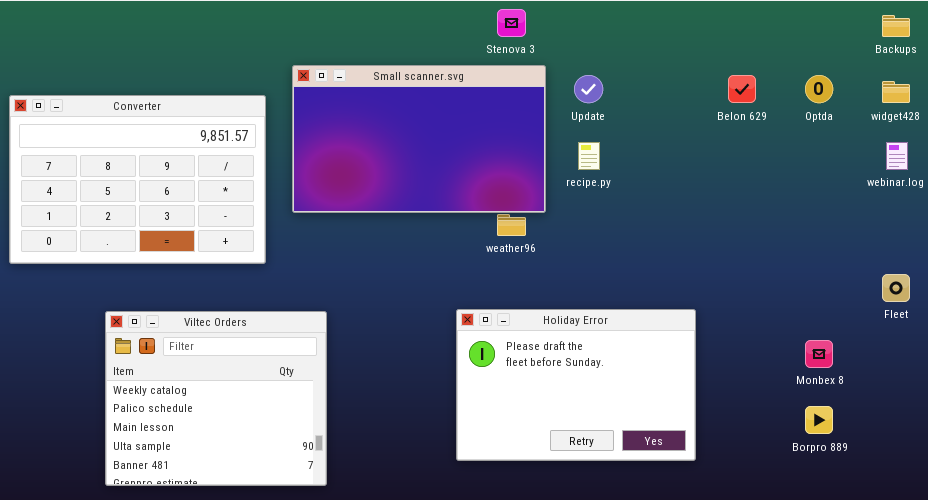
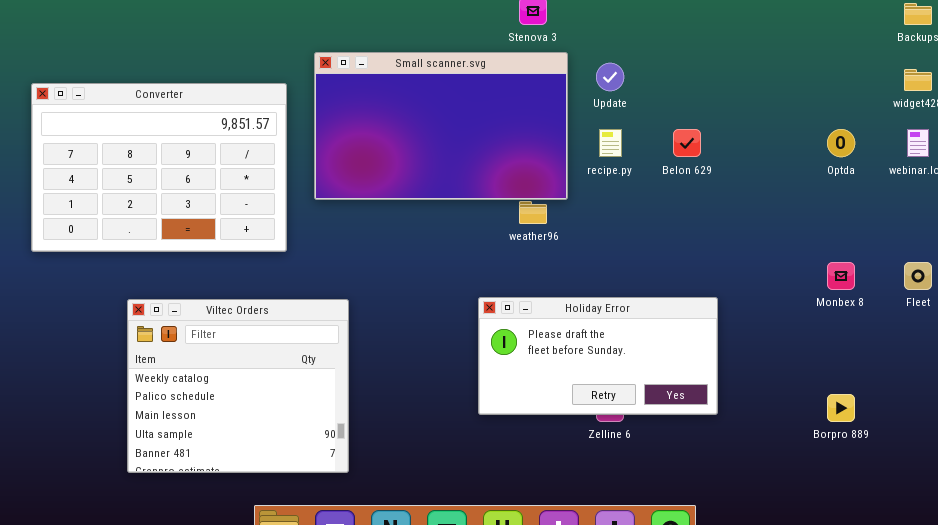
Belon 629: [728,75,756,103] -> [673,129,701,157], moved
Optda: [805,75,833,103] -> [827,129,855,157], moved
Holiday Error: [456,309,696,461] -> [478,297,718,415], resized
Monbex 8: [805,340,833,368] -> [827,262,855,290], moved

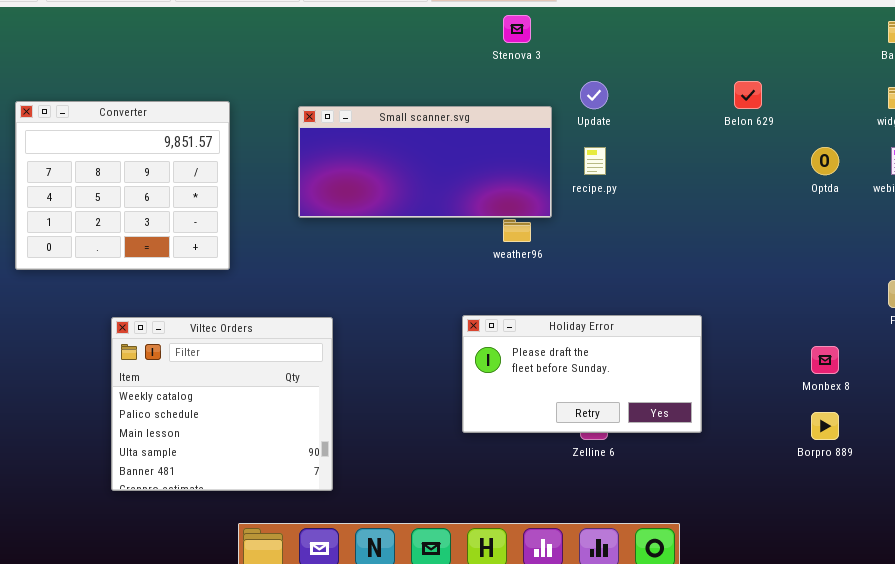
Small scanner.svg: [314,52,568,200] -> [298,106,552,218], resized
Converter: [31,83,287,252] -> [15,101,230,270], resized
Belon 629: [673,129,701,157] -> [734,81,762,109], moved
Monbex 8: [827,262,855,290] -> [811,346,839,374], moved

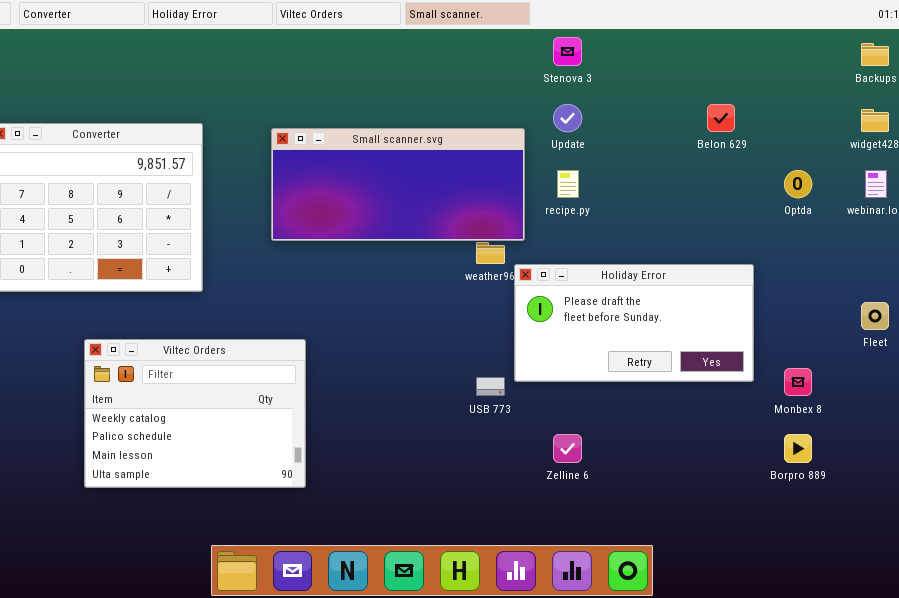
Stenova 3: [503,15,531,43] -> [553,37,582,66], moved
Holiday Error: [462,315,702,433] -> [514,264,754,382], moved
Viltec Orders: [111,317,333,491] -> [84,339,306,488], resized

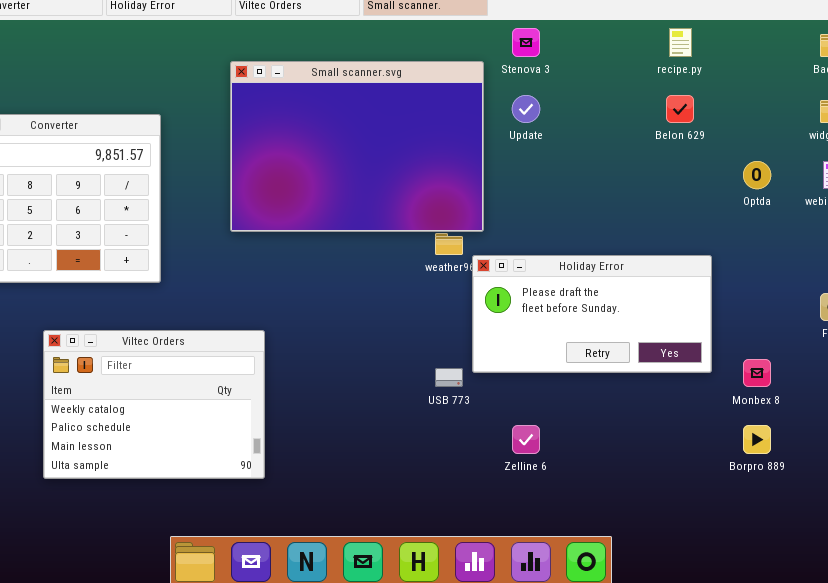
Small scanner.svg: [271,128,525,241] -> [230,61,484,232], resized
recipe.py: [557,170,579,198] -> [669,28,692,57], moved

